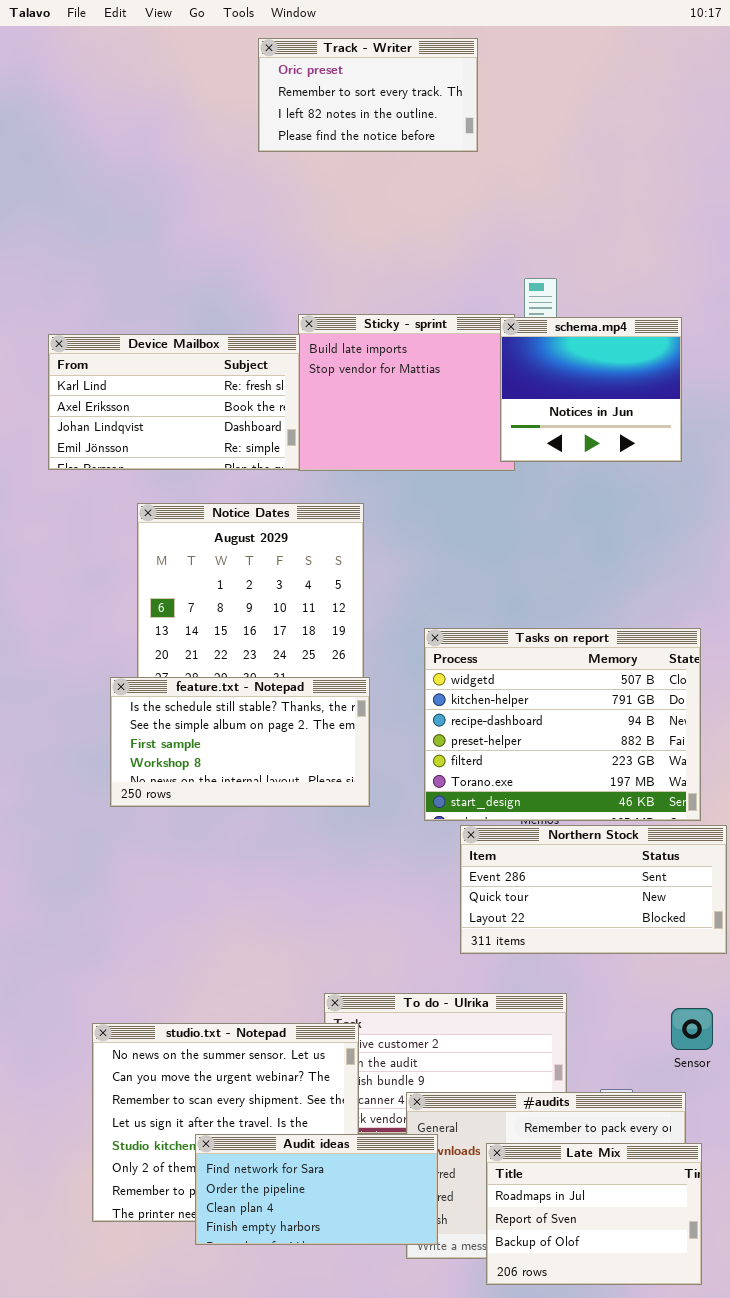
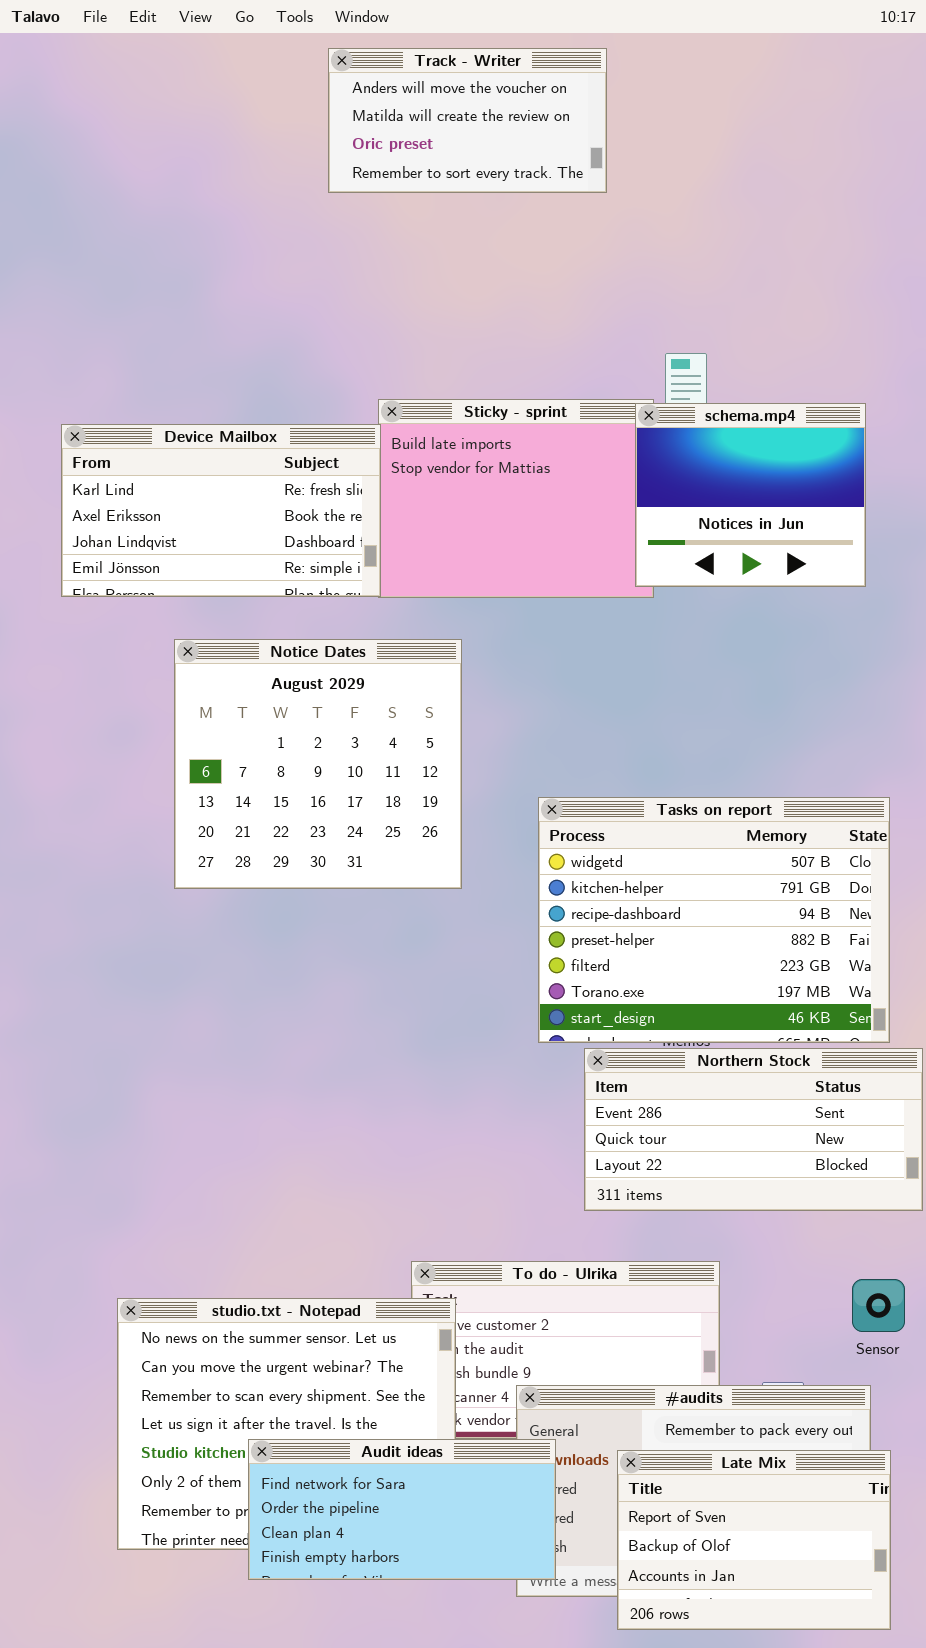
Track - Writer: [258,38,478,152] -> [328,48,607,193], scrolled up 2 rows
feature.txt - Notepad: [110,677,370,807] -> none, closed
Late Mix: [486,1143,702,1285] -> [617,1450,891,1630], scrolled down 1 row

